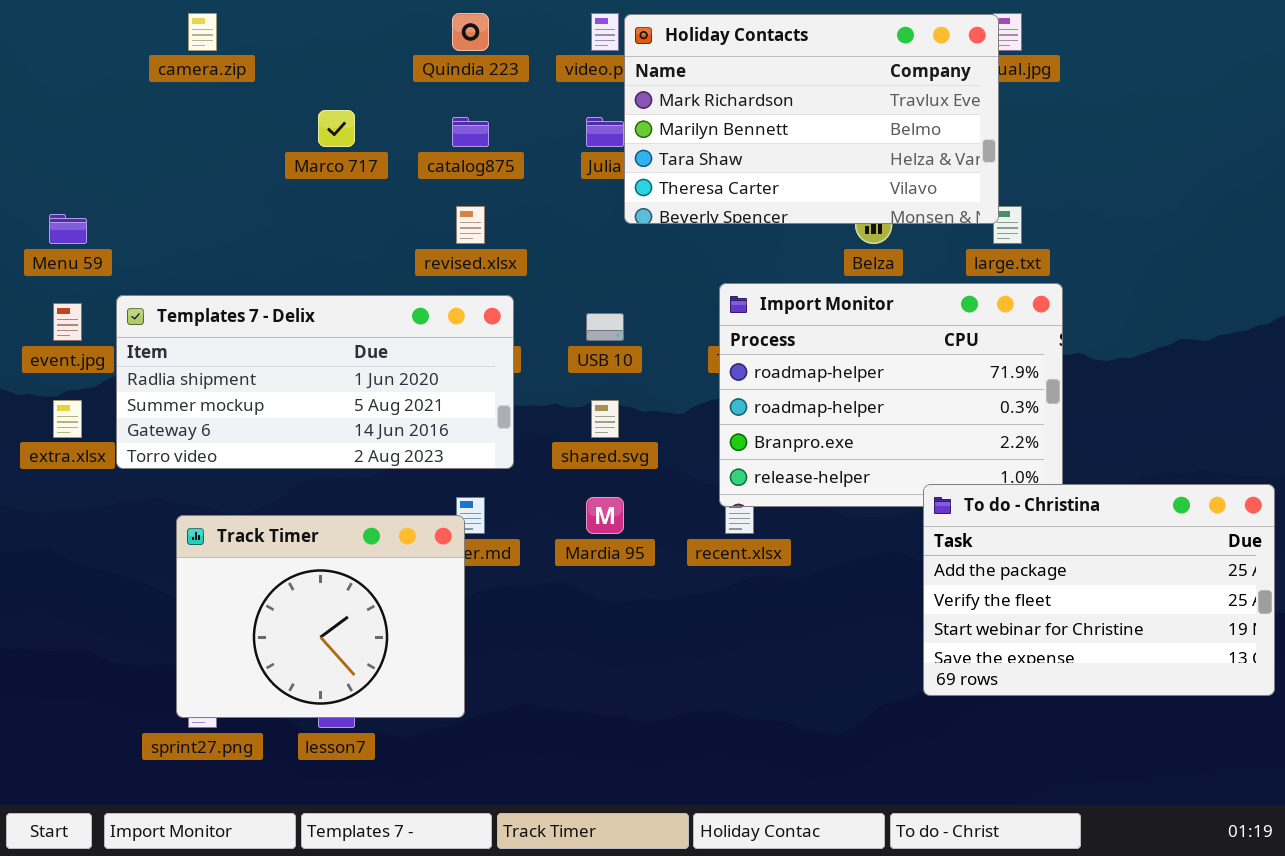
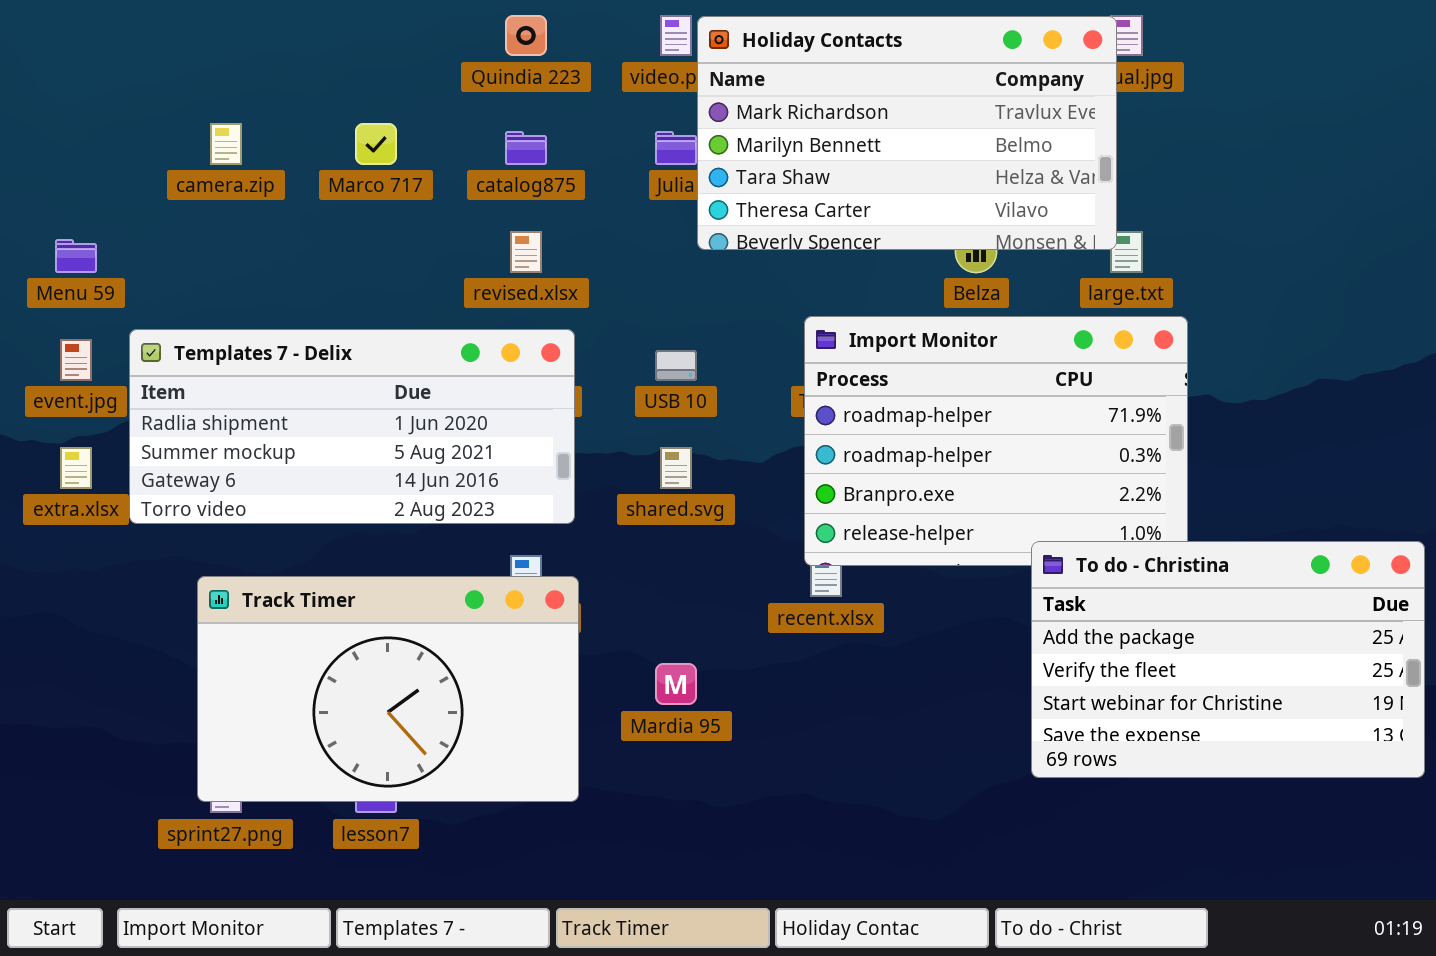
camera.zip: [188,13,217,51] -> [210,123,242,165], moved
Mardia 95: [586,497,624,534] -> [655,663,697,705], moved
Track Timer: [176,515,465,718] -> [197,576,579,802], resized

